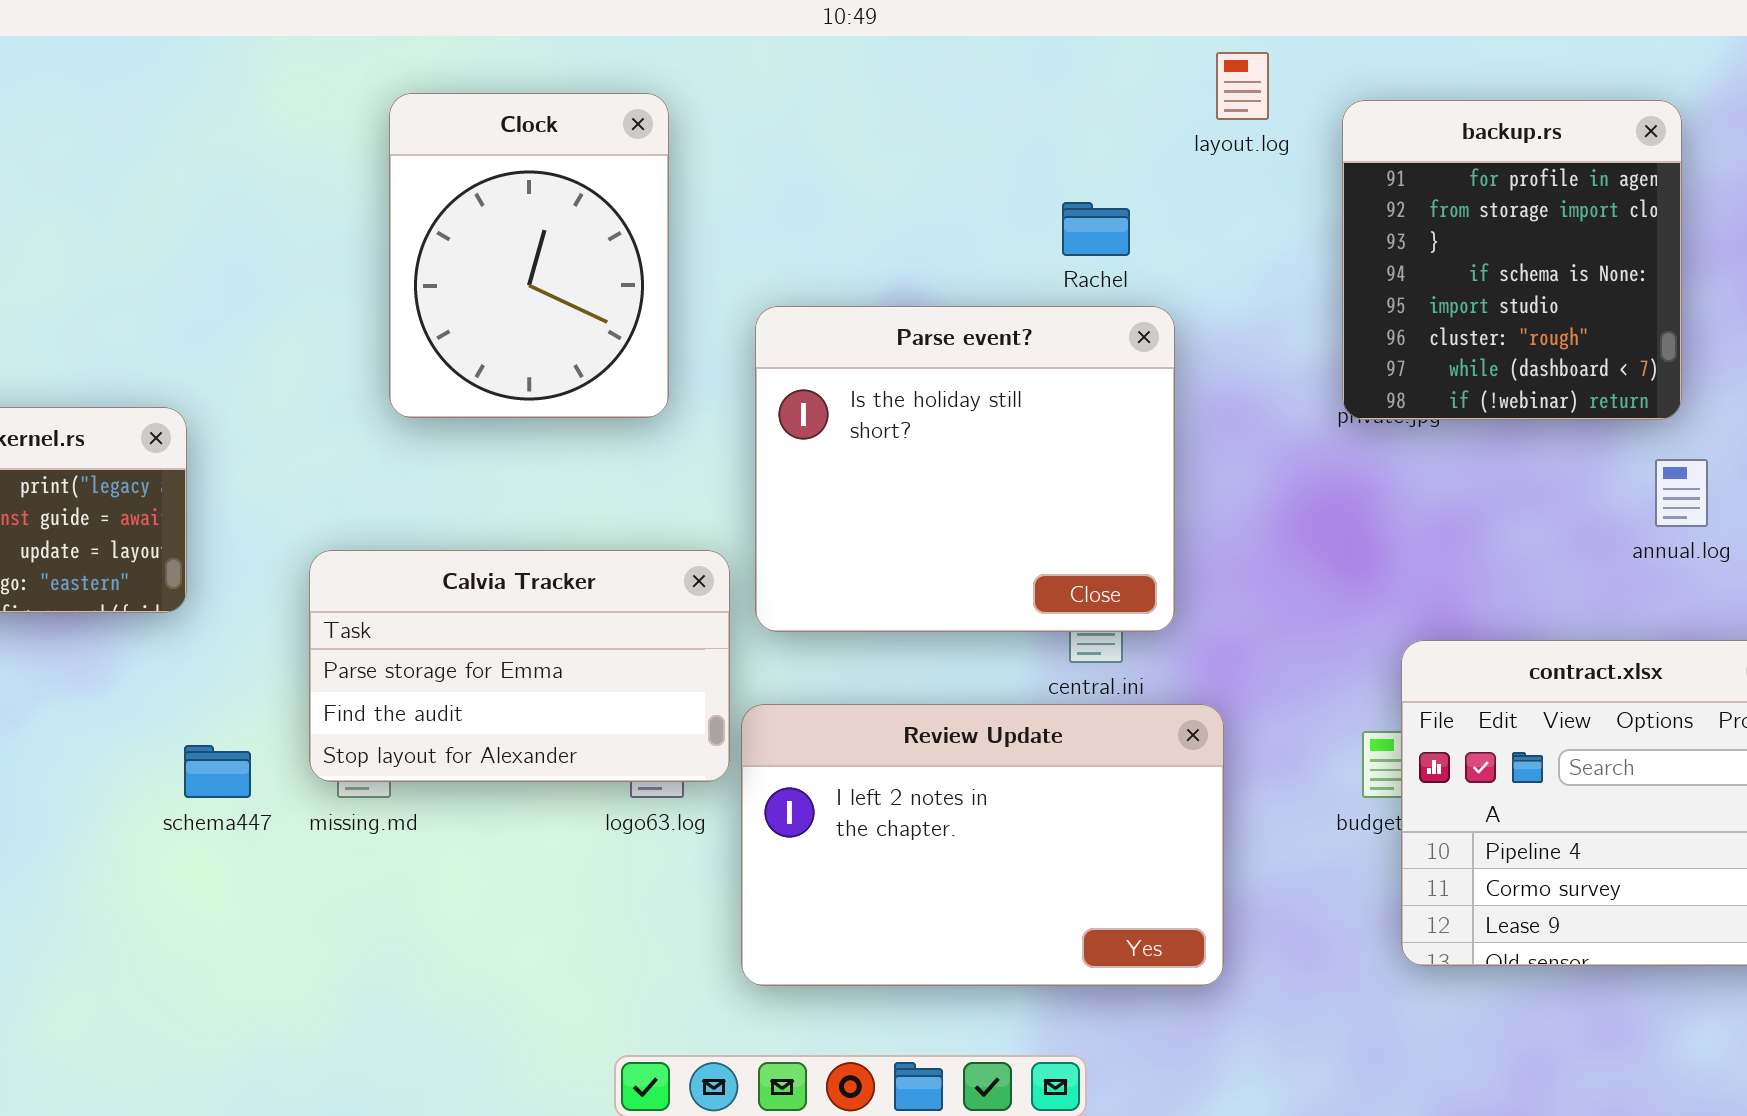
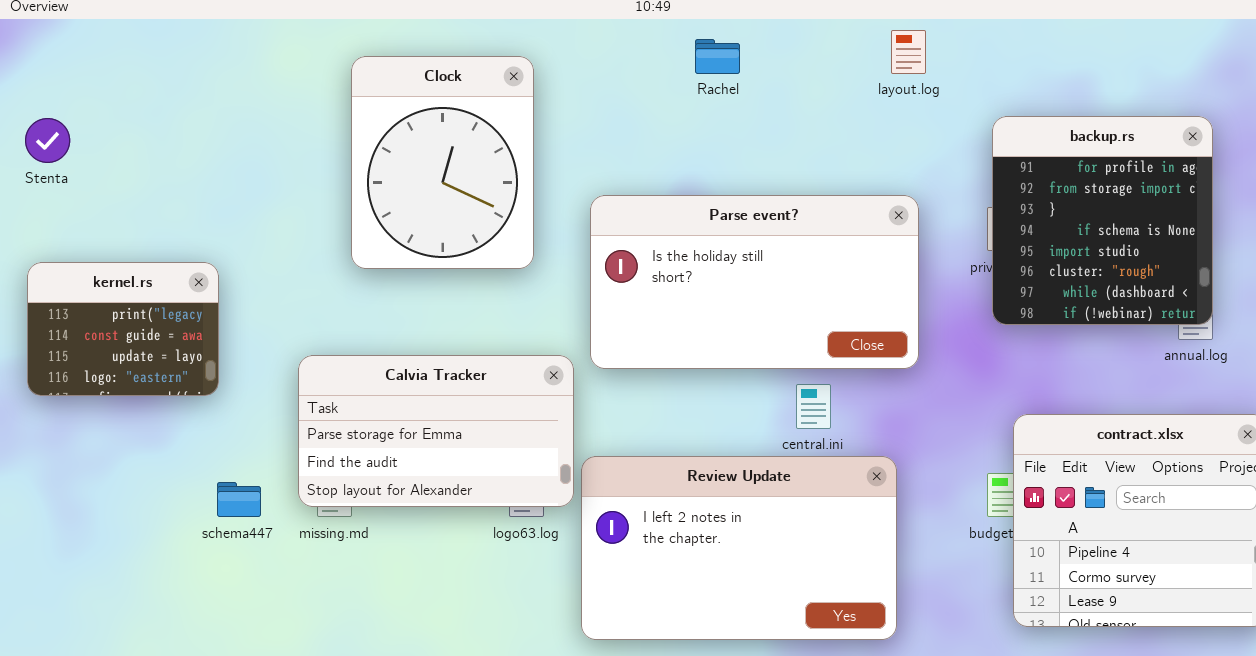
backup.rs: [1342,100,1682,420] -> [992,116,1213,325], moved
Rachel: [1062,202,1130,256] -> [695,39,740,74], moved
Parse event?: [755,306,1175,632] -> [590,195,919,369], resized

